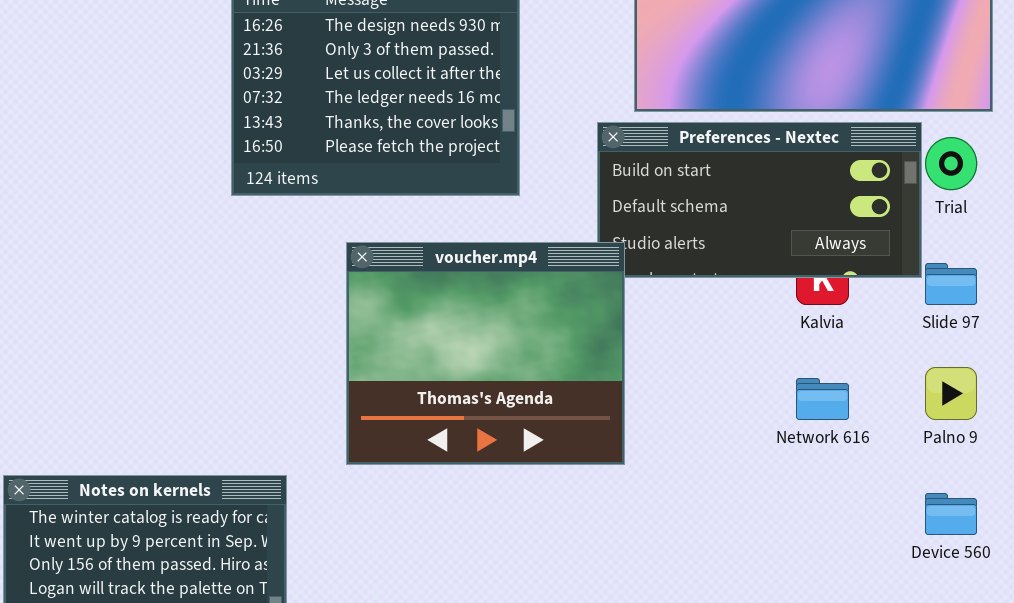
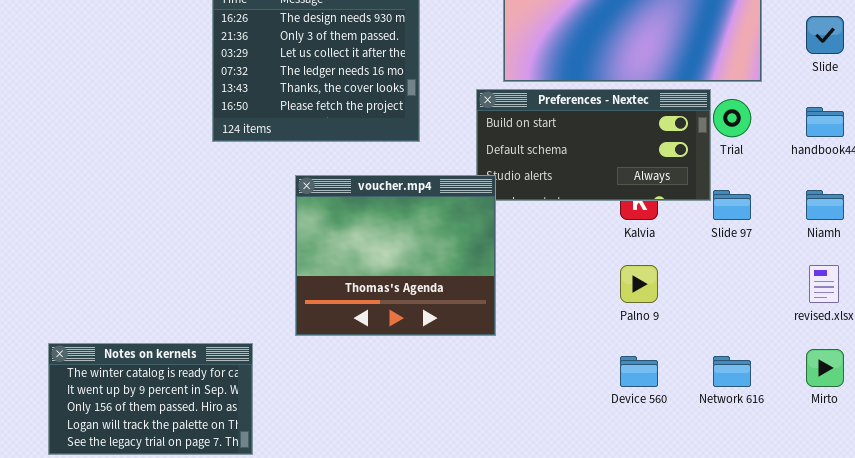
Palno 9: [925,367,977,420] -> [620,265,658,303], moved
Network 616: [796,378,849,420] -> [713,356,751,387], moved
Device 560: [925,493,977,535] -> [620,356,658,387], moved

